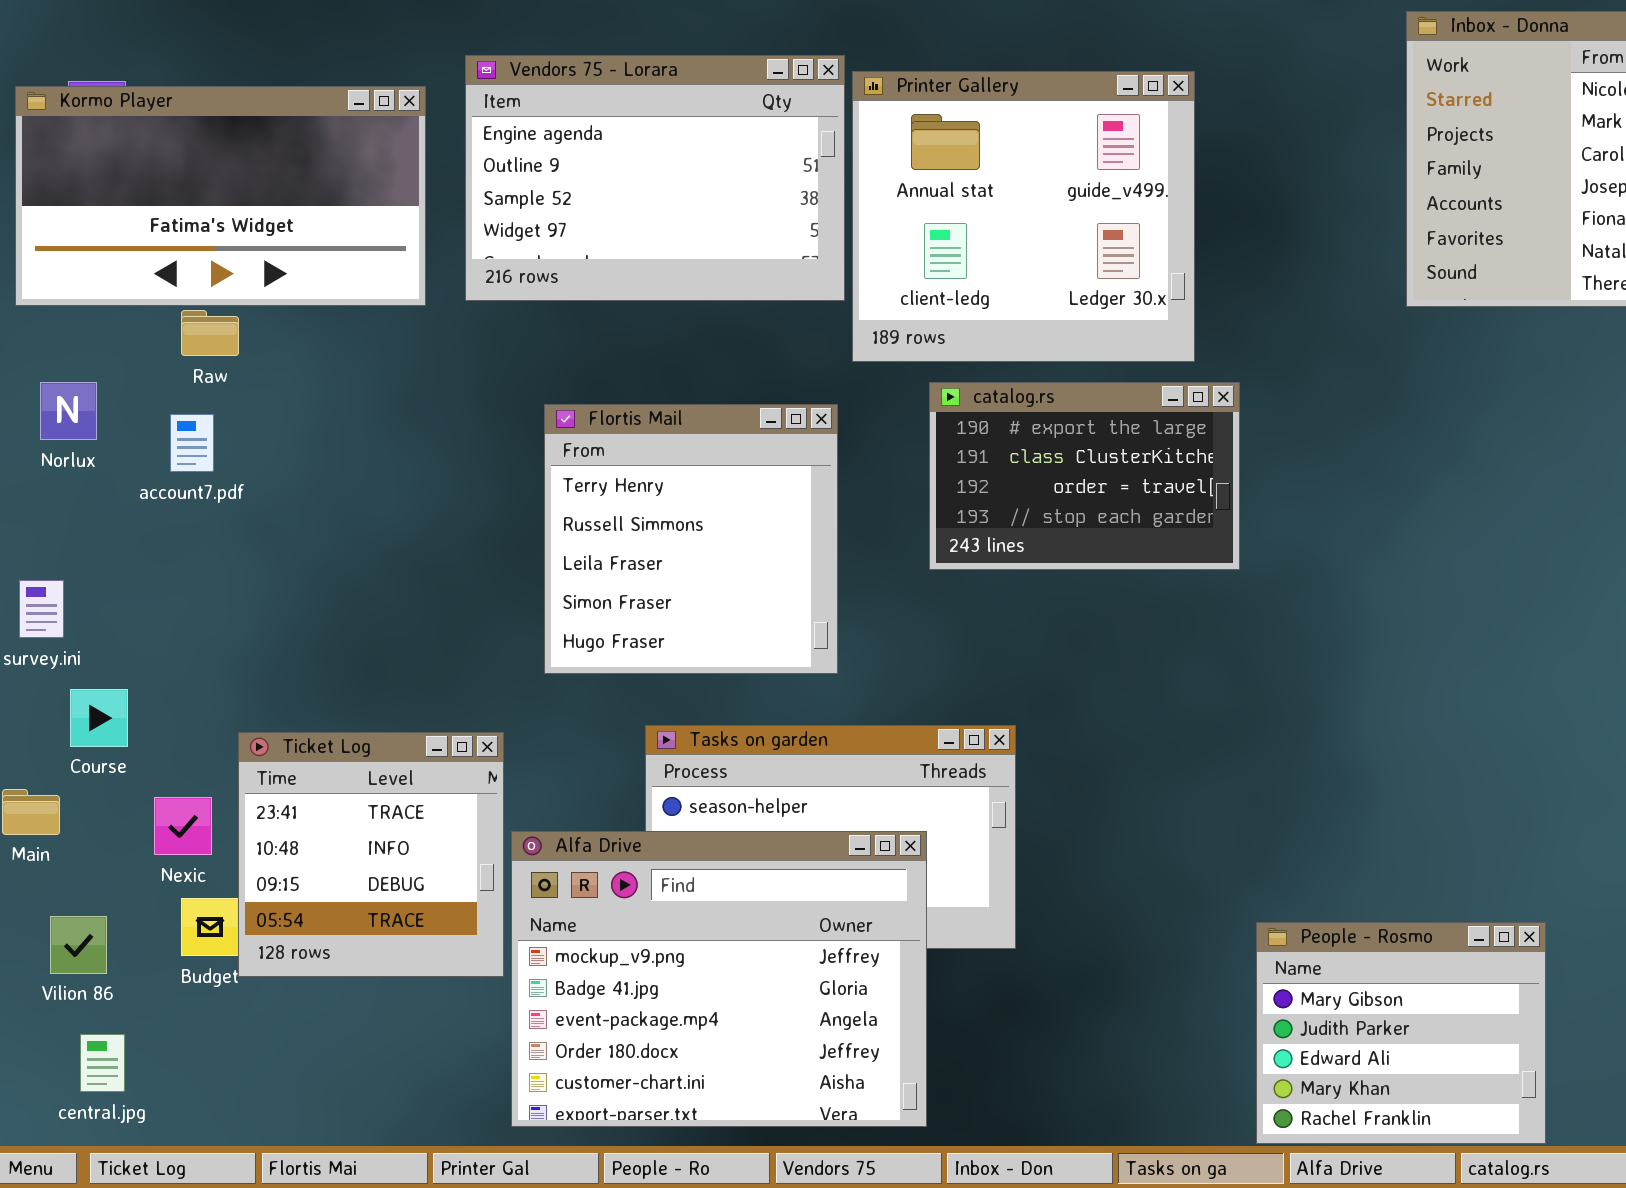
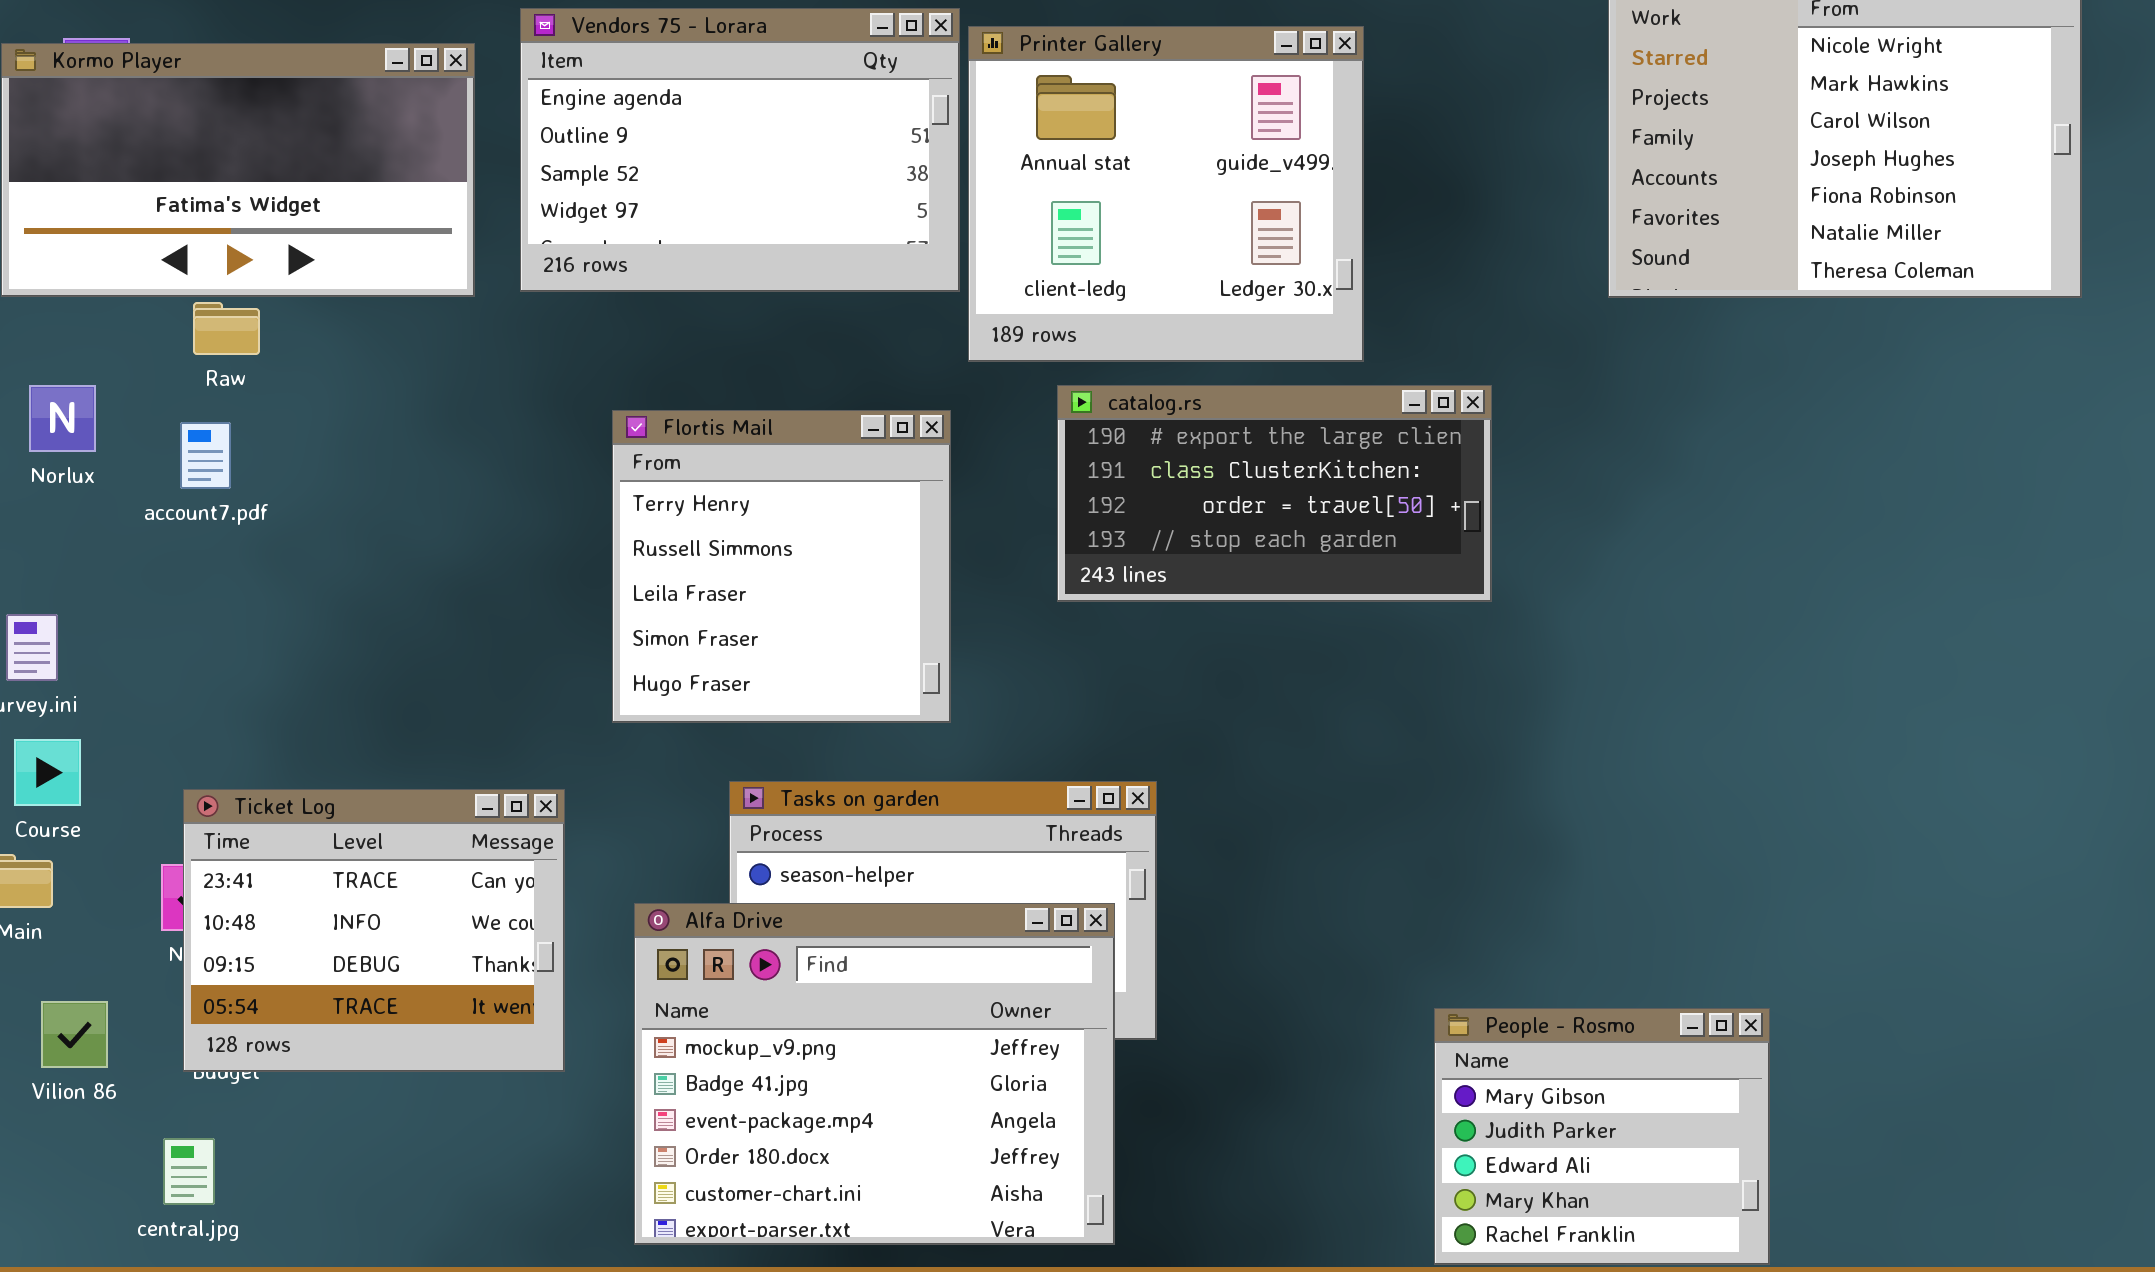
catalog.rs: [929,382,1240,570] -> [1057,385,1492,602], resized
Course: [70,689,128,747] -> [14,739,81,806], moved
Ticket Log: [238,732,504,977] -> [183,789,565,1072], resized
Alfa Drive: [511,831,927,1127] -> [634,903,1115,1245], moved
central.jpg: [80,1034,125,1092] -> [163,1138,215,1205], moved

